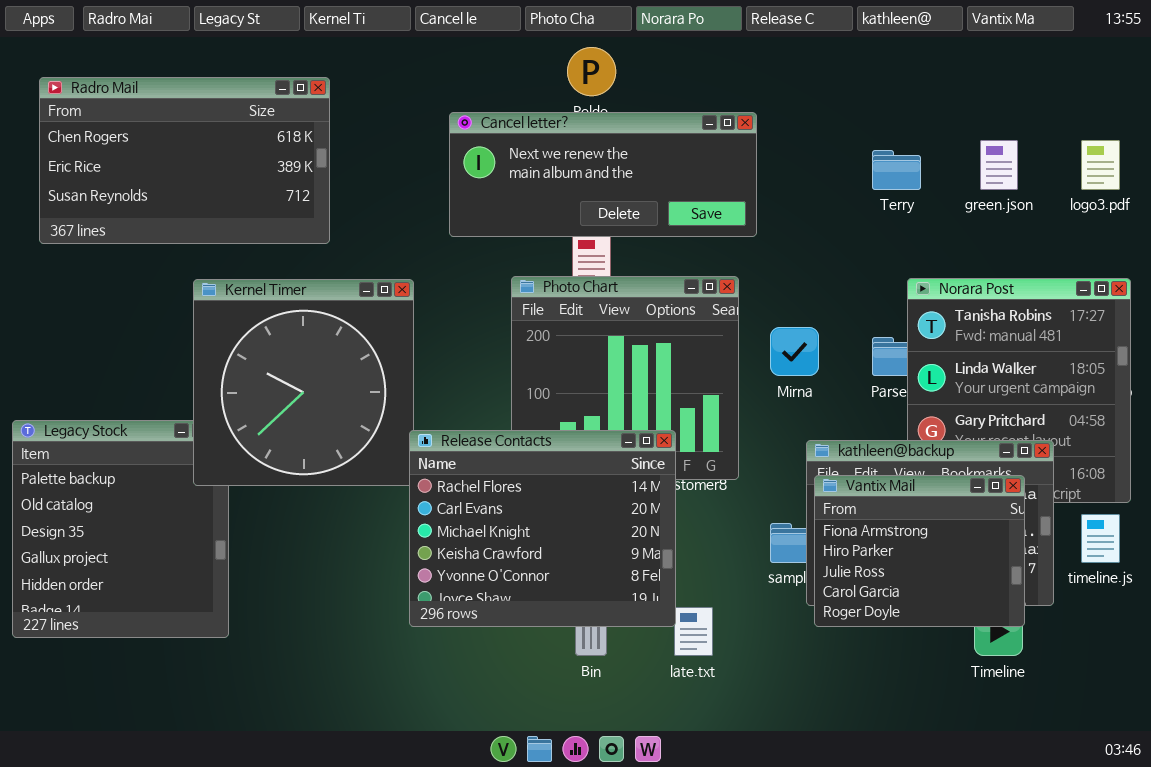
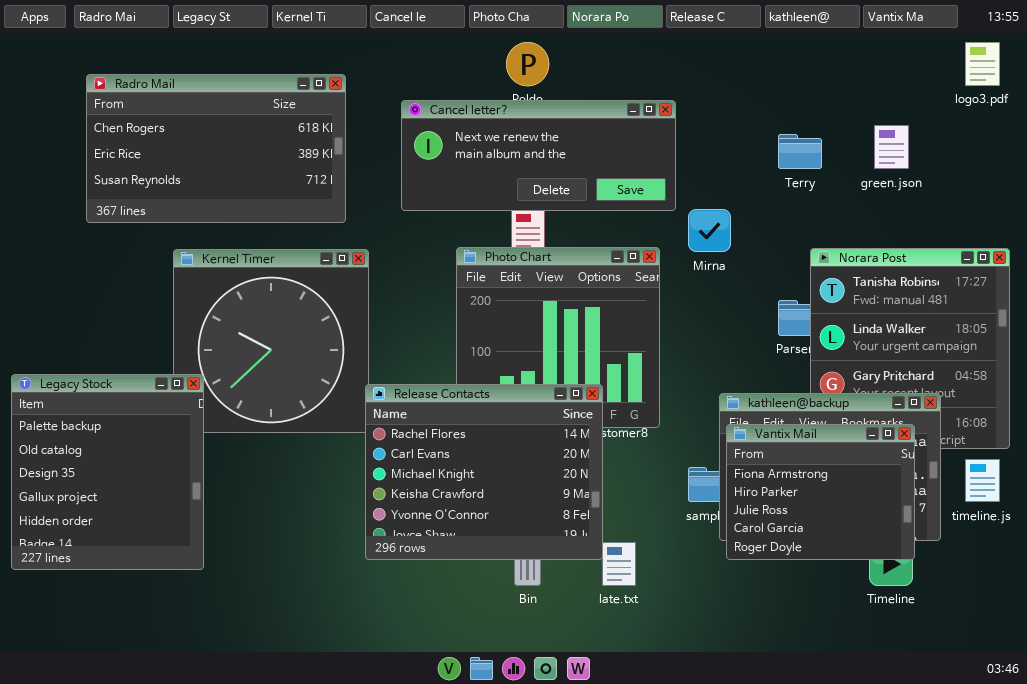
Radro Mail: [39,77,330,244] -> [86,74,346,223], moved
logo3.pdf: [1081,140,1120,190] -> [965,42,1000,86], moved
Mirna: [770,327,819,376] -> [688,209,731,252], moved
Legacy Stock: [12,420,229,638] -> [11,374,204,570], raised

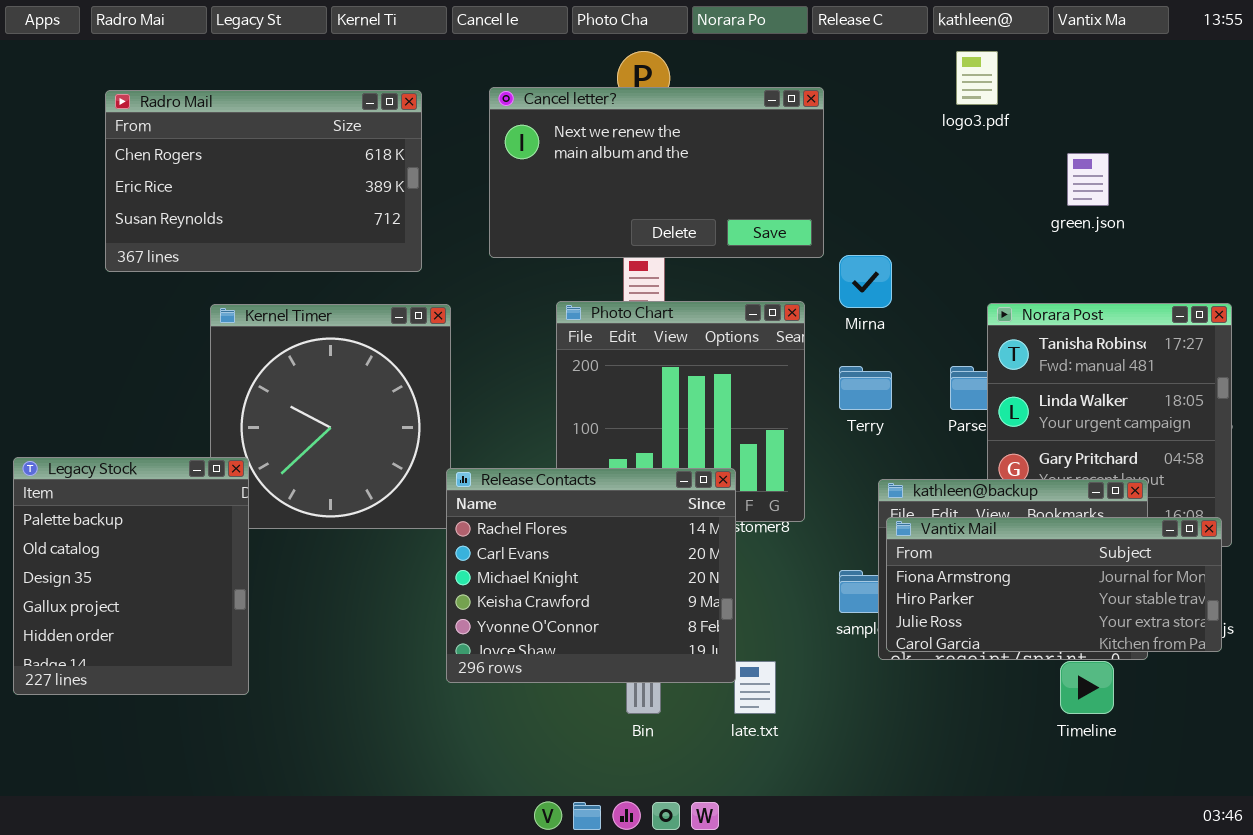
logo3.pdf: [965,42,1000,86] -> [956,51,998,105], moved
Cancel letter?: [401,100,676,211] -> [489,87,824,258], resized
Terry: [778,134,822,169] -> [839,366,892,410], moved
Vantix Mail: [726,424,915,560] -> [886,517,1222,652], resized

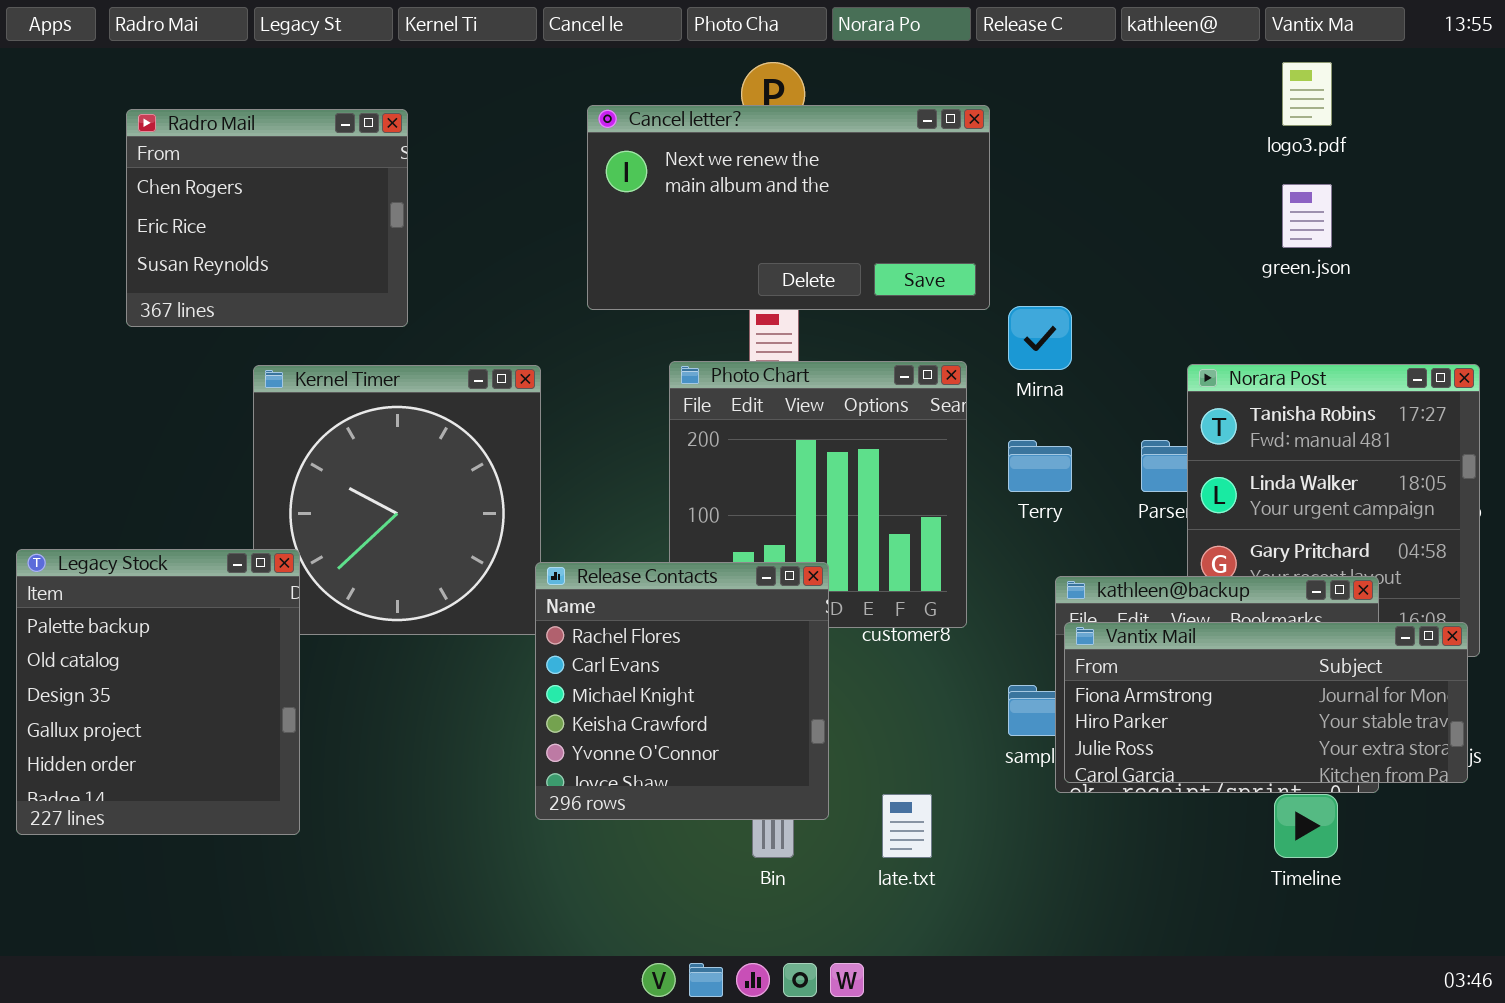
logo3.pdf: [956,51,998,105] -> [1282,62,1332,126], moved
Radro Mail: [105,90,422,272] -> [126,109,408,327], resized
Release Contacts: [446,468,736,683] -> [535,562,829,820], resized

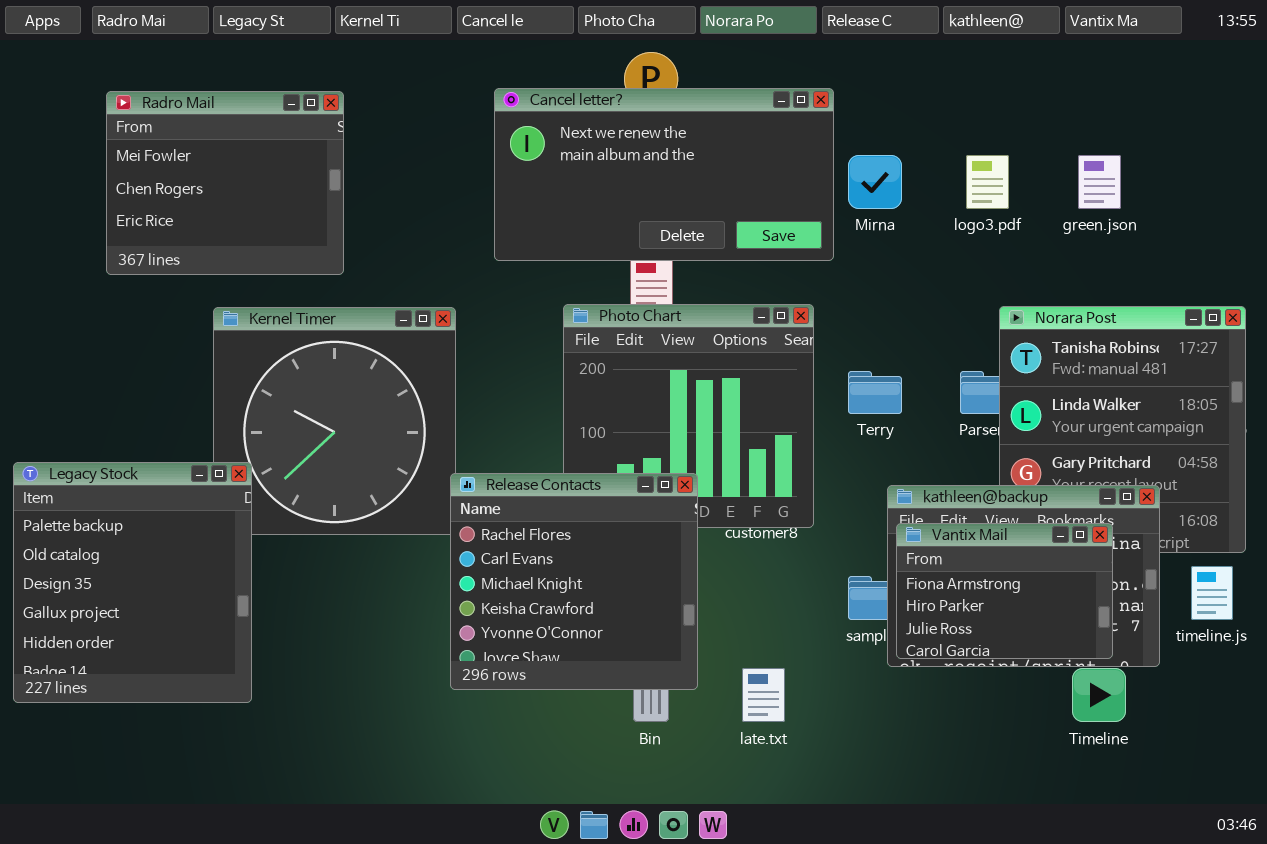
logo3.pdf: [1282,62,1332,126] -> [966,155,1009,209], moved
Radro Mail: [126,109,408,327] -> [106,91,344,275], scrolled up 1 row
Mirna: [1008,306,1072,370] -> [848,155,902,209], moved
Vantix Mail: [1064,622,1468,783] -> [896,523,1113,659], resized

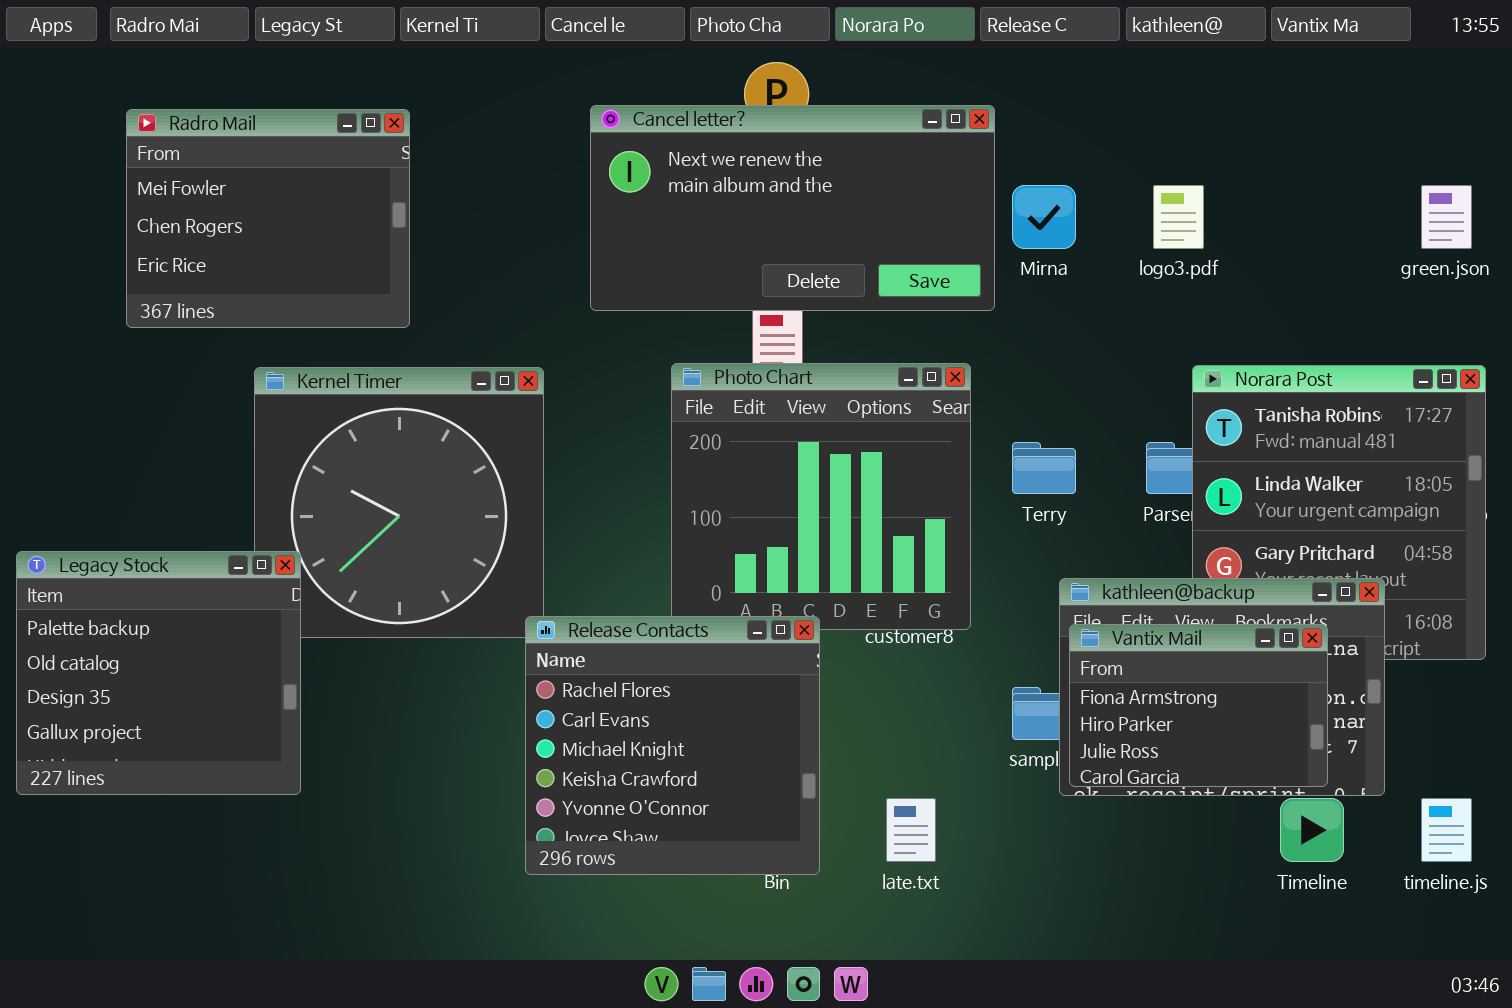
green.json: [1078,155,1121,209] -> [1421,185,1472,249], moved
Legacy Stock: [13,462,252,703] -> [16,551,301,795], resized
Release Contacts: [450,473,698,690] -> [525,616,820,875], moved
timeline.js: [1191,566,1233,620] -> [1421,798,1472,862], moved

